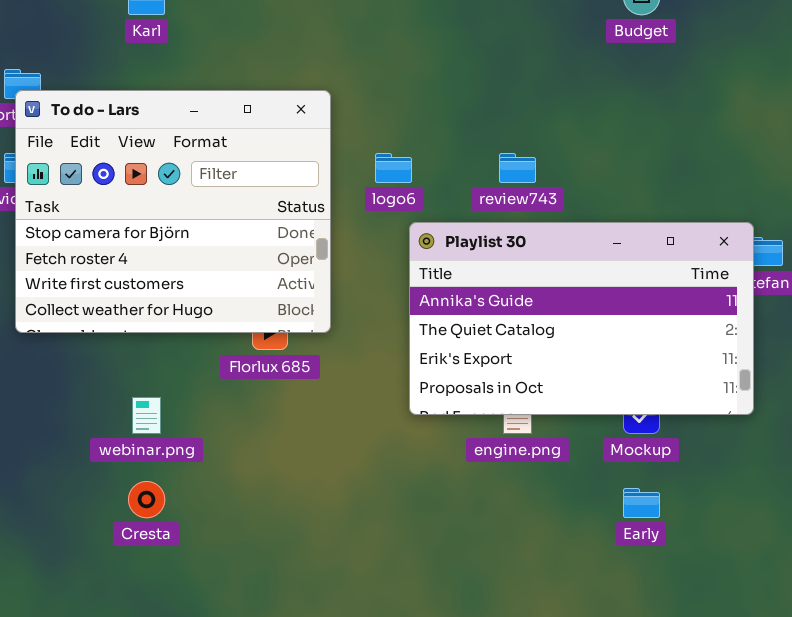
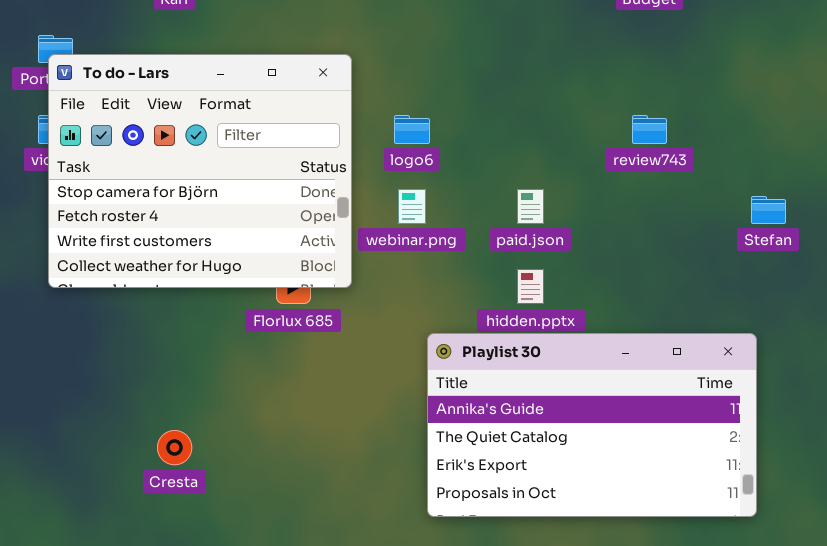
review743: [499,153,536,183] -> [632,115,667,144], moved
Playlist 30: [409,222,754,415] -> [427,333,757,517], moved
webinar.png: [132,397,161,434] -> [398,189,426,224], moved

